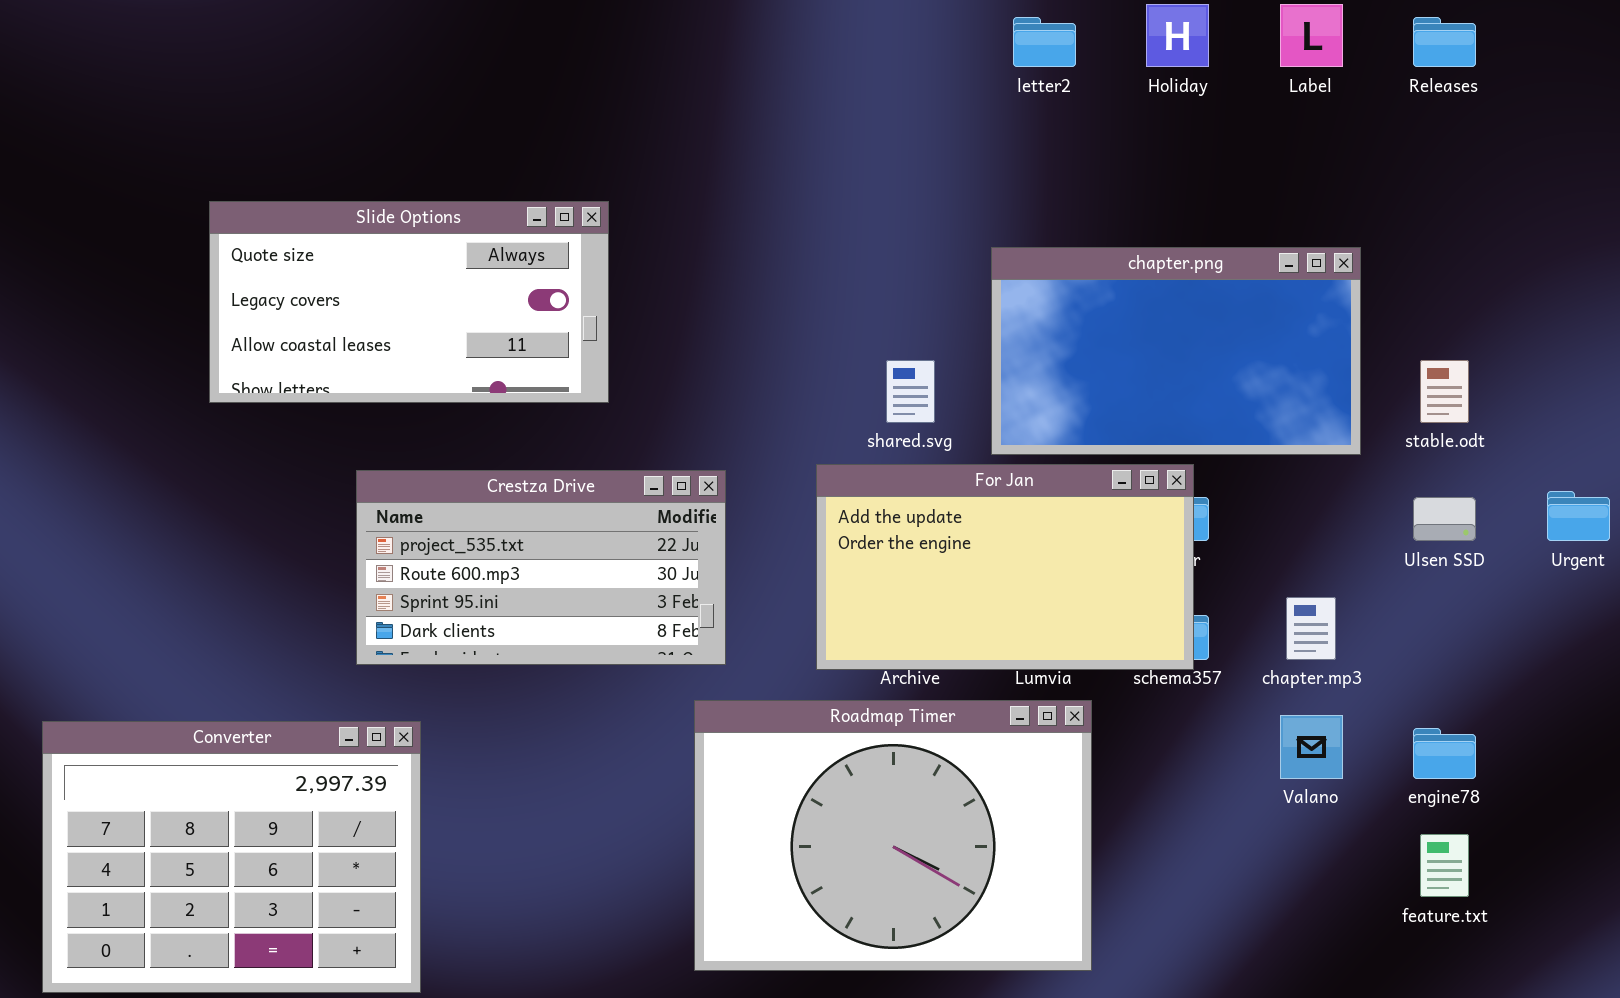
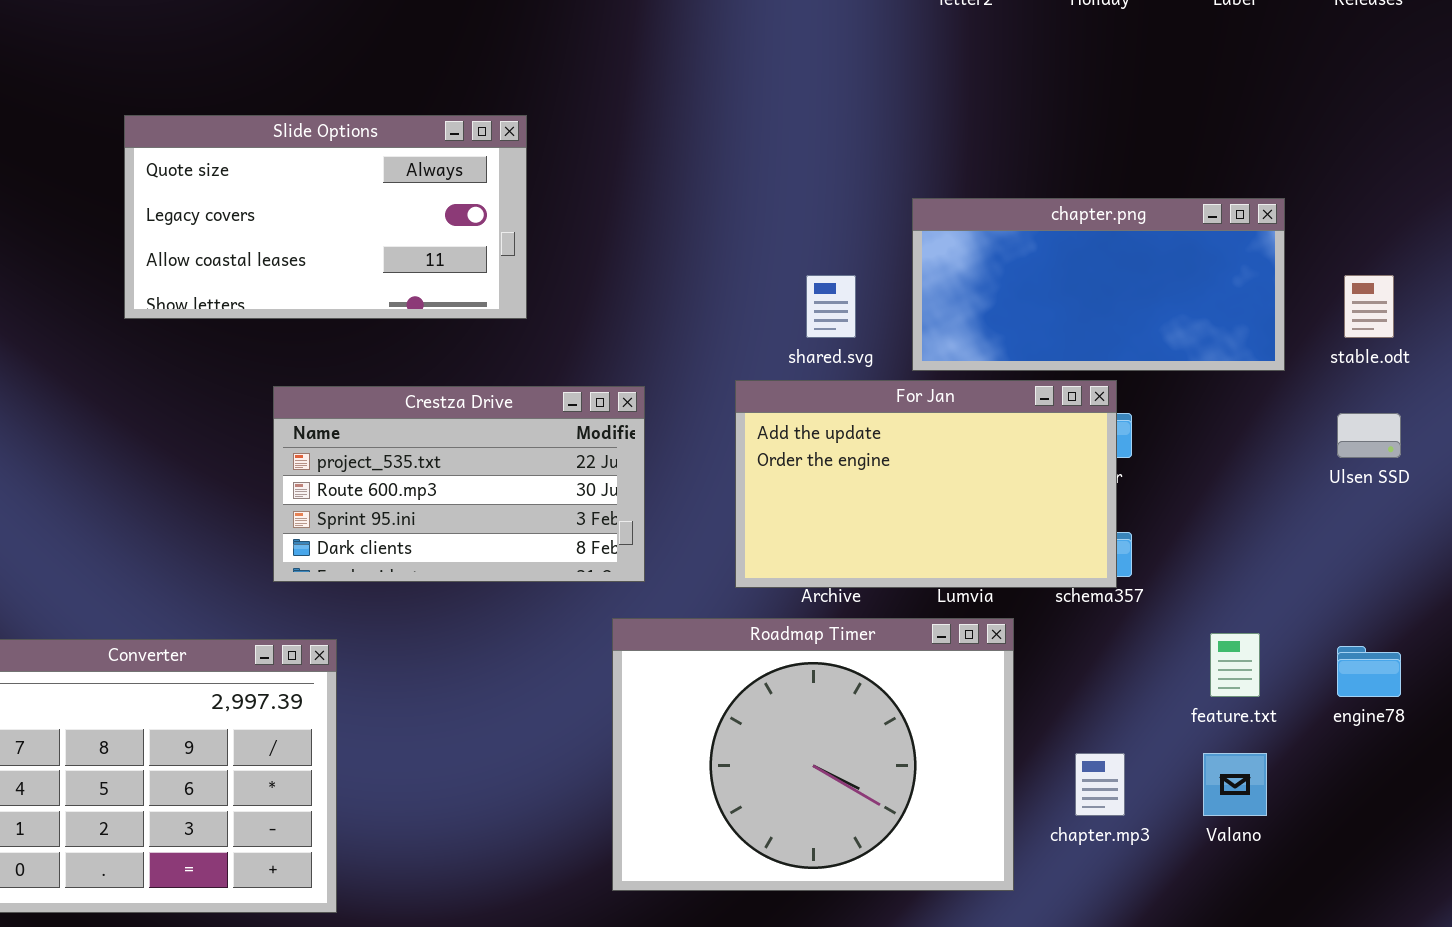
chapter.png: [991,247,1361,455] -> [912,198,1285,371], resized
chapter.mp3: [1286,597,1336,660] -> [1075,753,1125,816], moved
Valano: [1280,715,1343,779] -> [1203,753,1267,816], moved
feature.txt: [1420,834,1469,897] -> [1210,633,1260,697], moved

